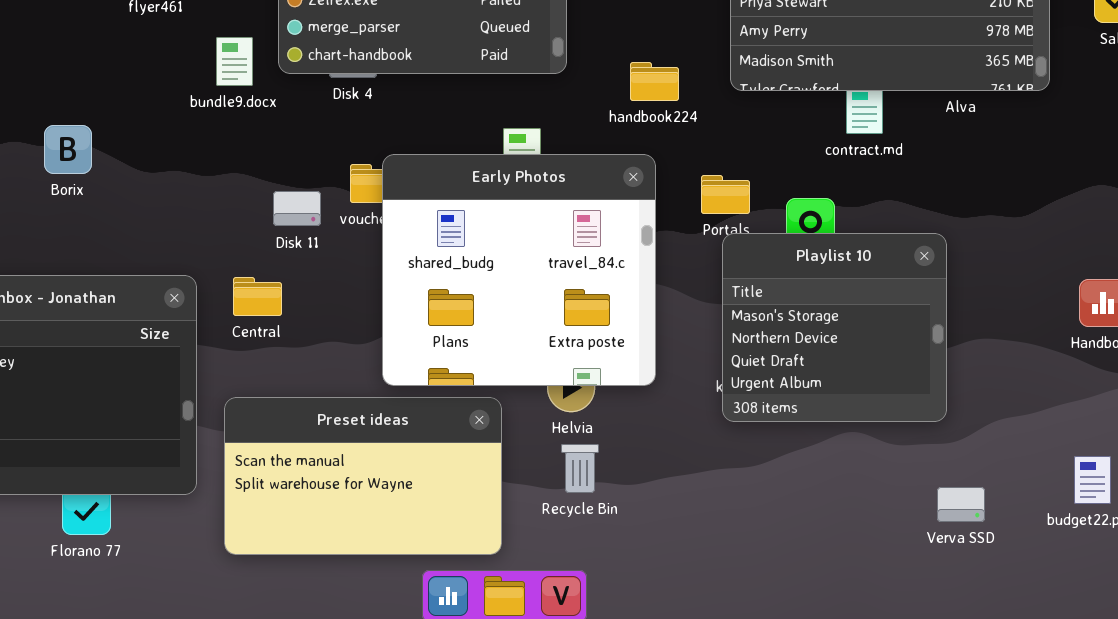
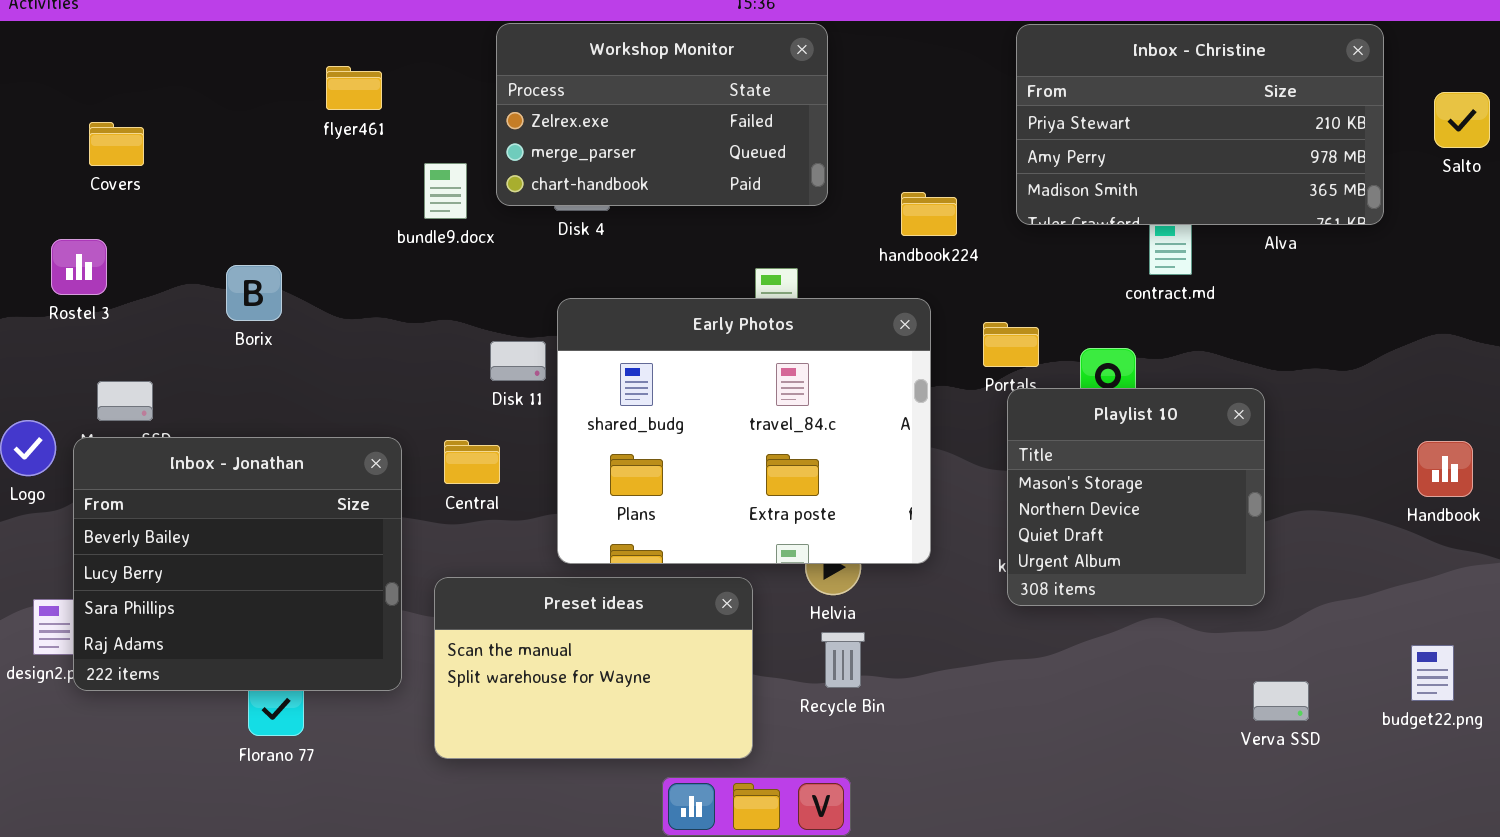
Early Photos: [382,154,656,386] -> [557,298,931,564], resized

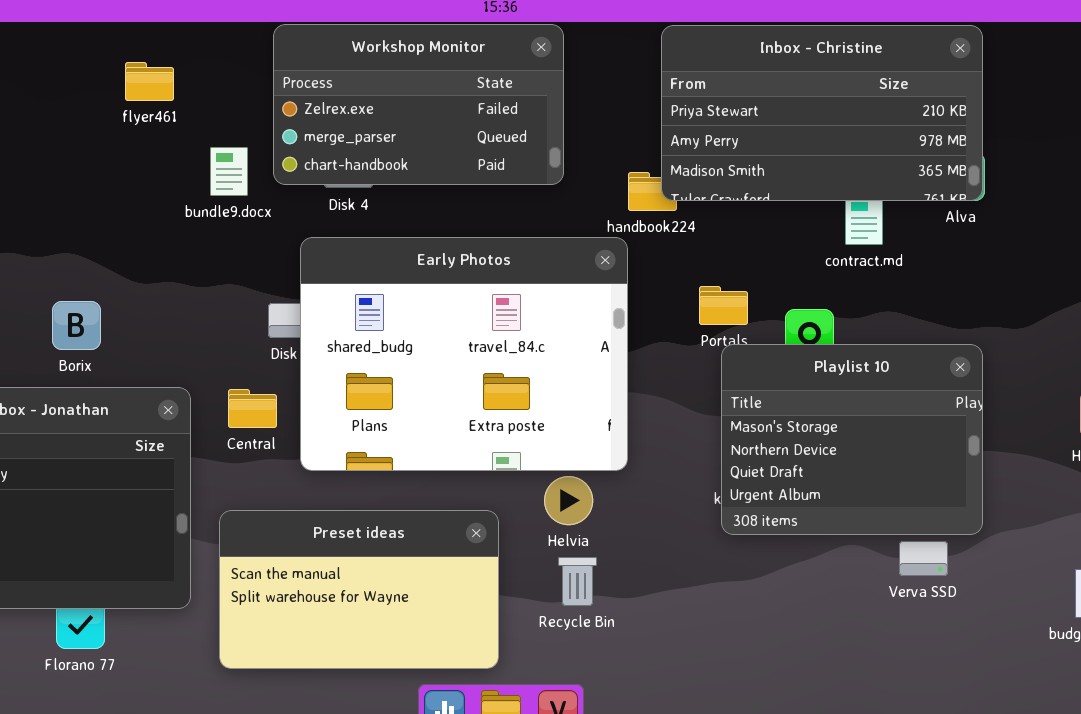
Inbox - Christine: [1016,24,1384,225] -> [661,25,983,201], moved
Borix: [226,265,282,321] -> [52,301,101,350], moved
Early Photos: [557,298,931,564] -> [300,237,628,471], moved
Playlist 10: [1007,388,1265,606] -> [721,344,983,535], resized
Verva SSD: [1253,681,1309,721] -> [899,541,948,576], moved

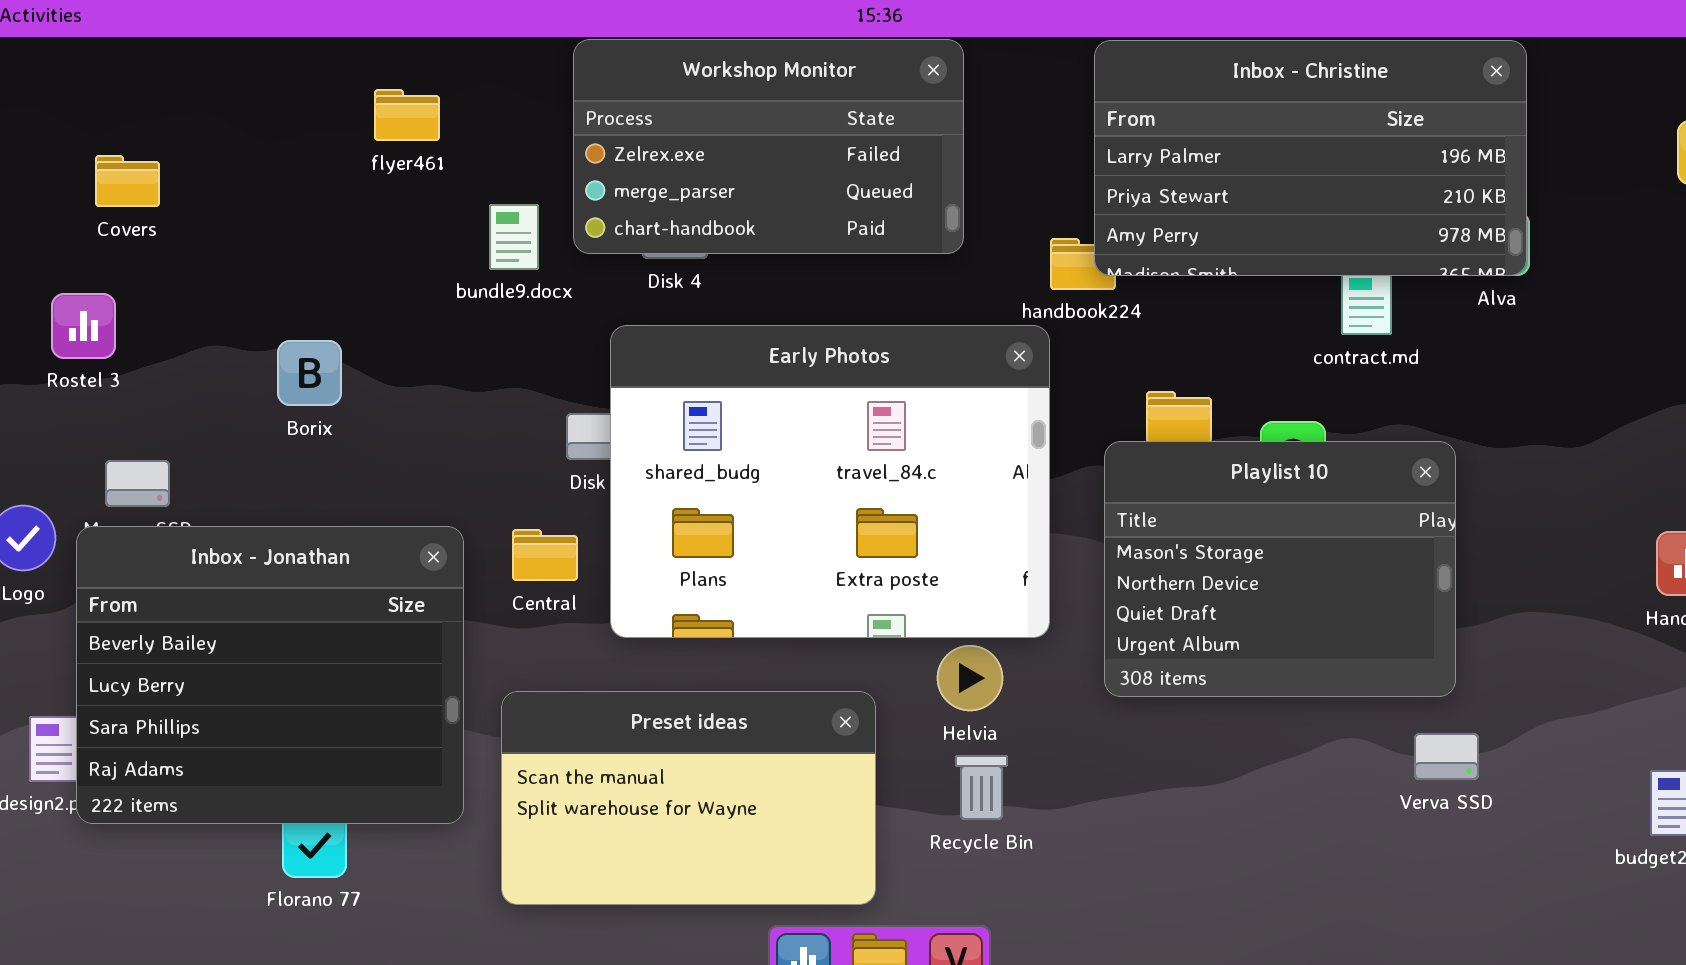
Inbox - Christine: [661,25,983,201] -> [1094,40,1527,276], scrolled up 1 row
Borix: [52,301,101,350] -> [277,340,342,406], moved
Playlist 10: [721,344,983,535] -> [1104,441,1456,697], moved

